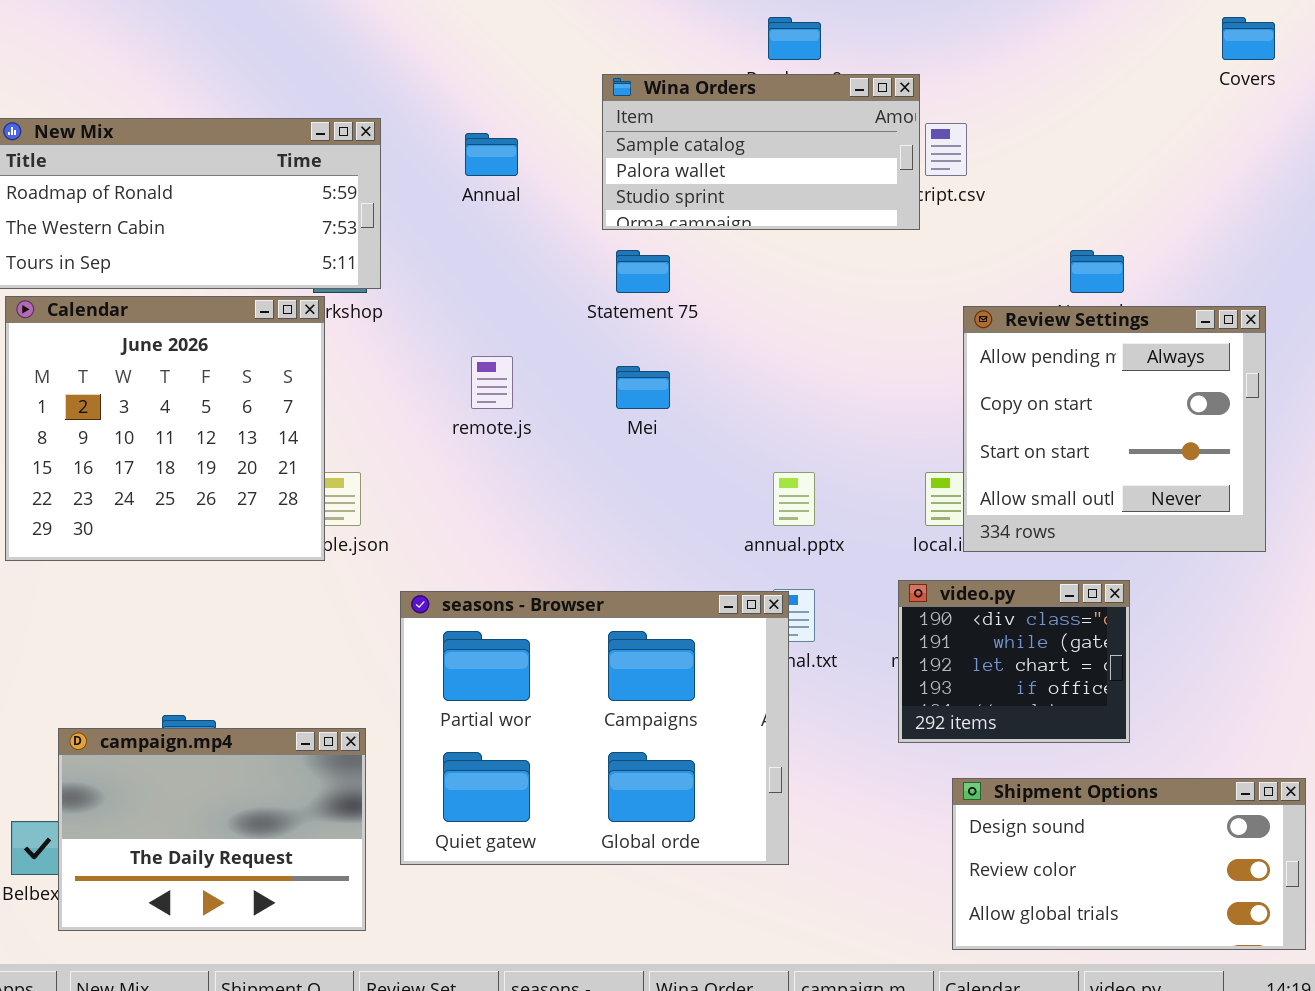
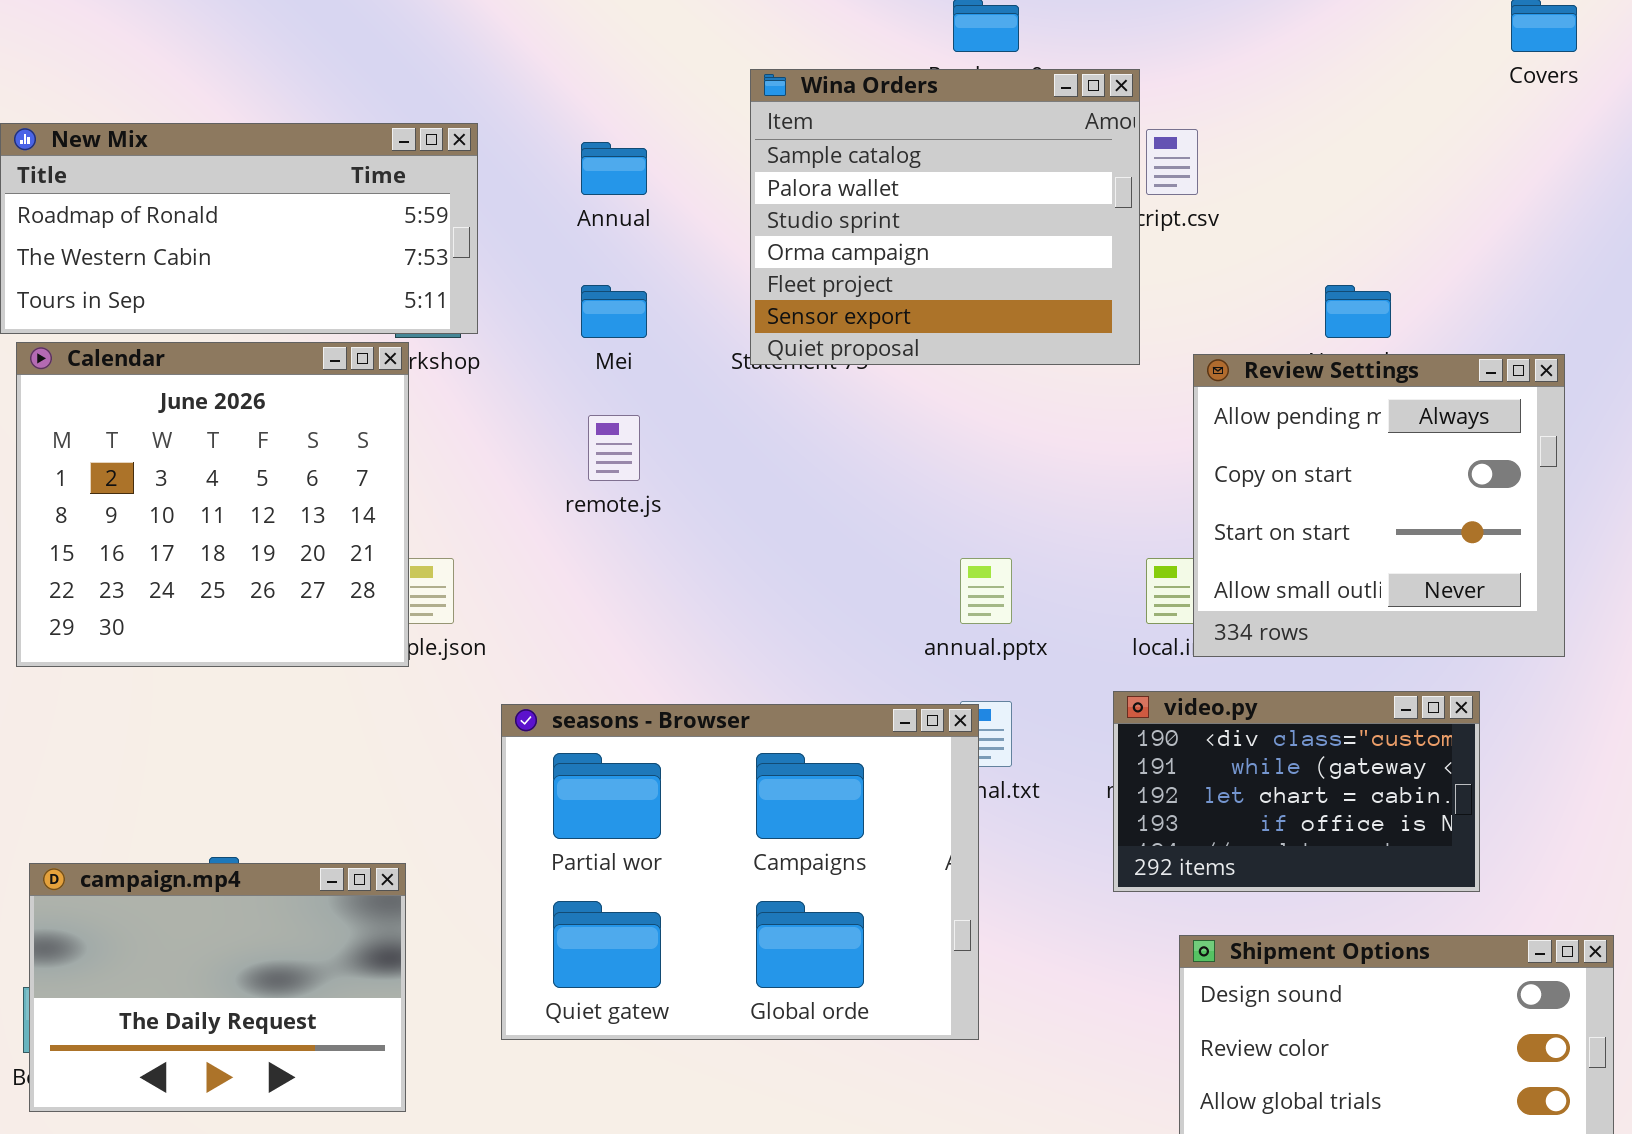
Wina Orders: [602,74,920,230] -> [750,69,1140,365], resized
Mei: [616,366,670,409] -> [581,285,647,338], moved
video.py: [898,580,1130,743] -> [1113,691,1480,892], resized
campaign.mp4: [58,728,366,931] -> [29,863,406,1112], moved

